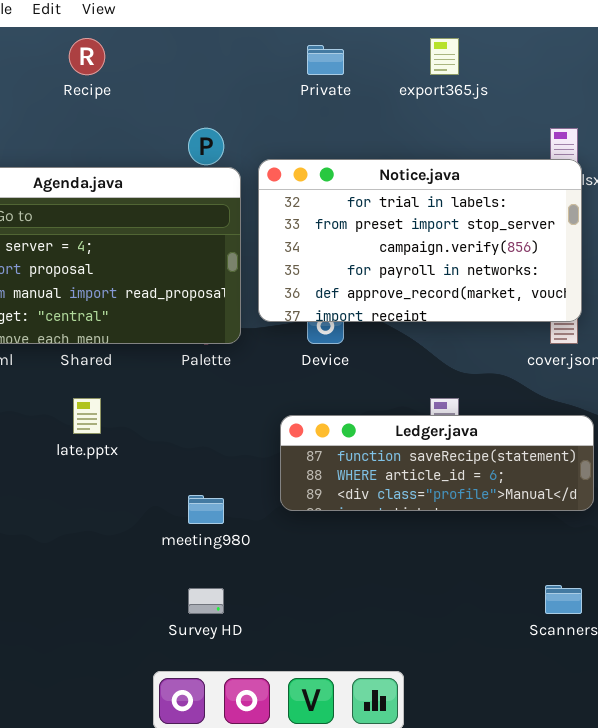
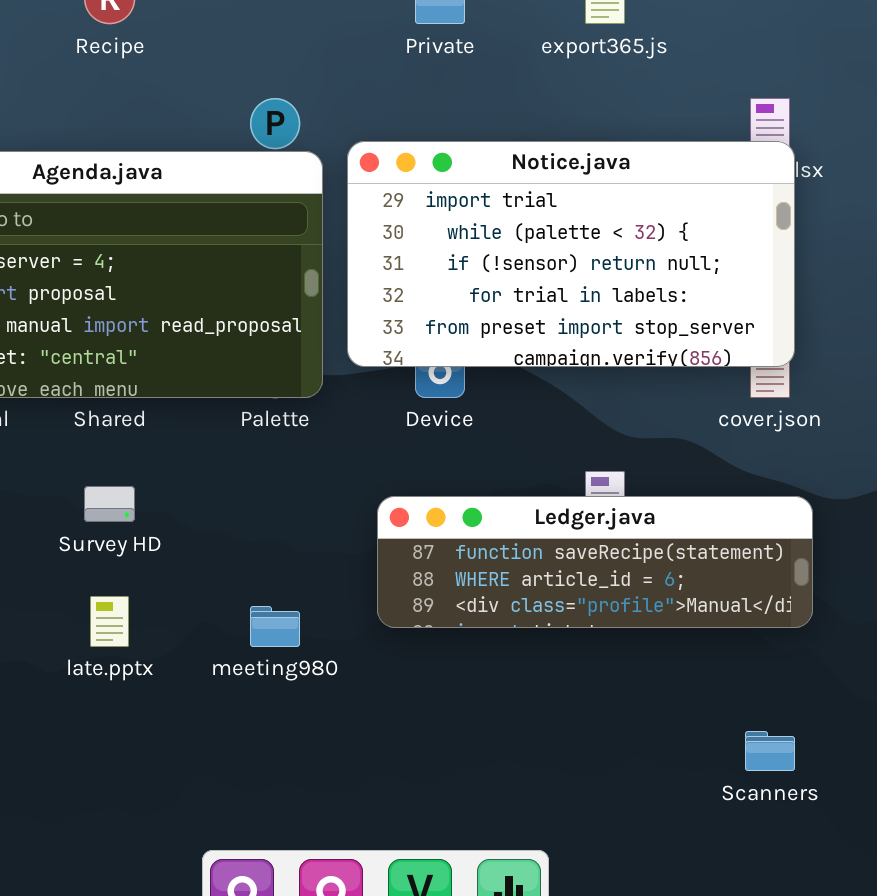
Notice.java: [258,159,582,322] -> [347,141,795,367], scrolled up 3 rows
late.pptx: [73,398,101,434] -> [90,596,129,647], moved
Survey HD: [188,588,224,614] -> [84,486,135,522], moved

